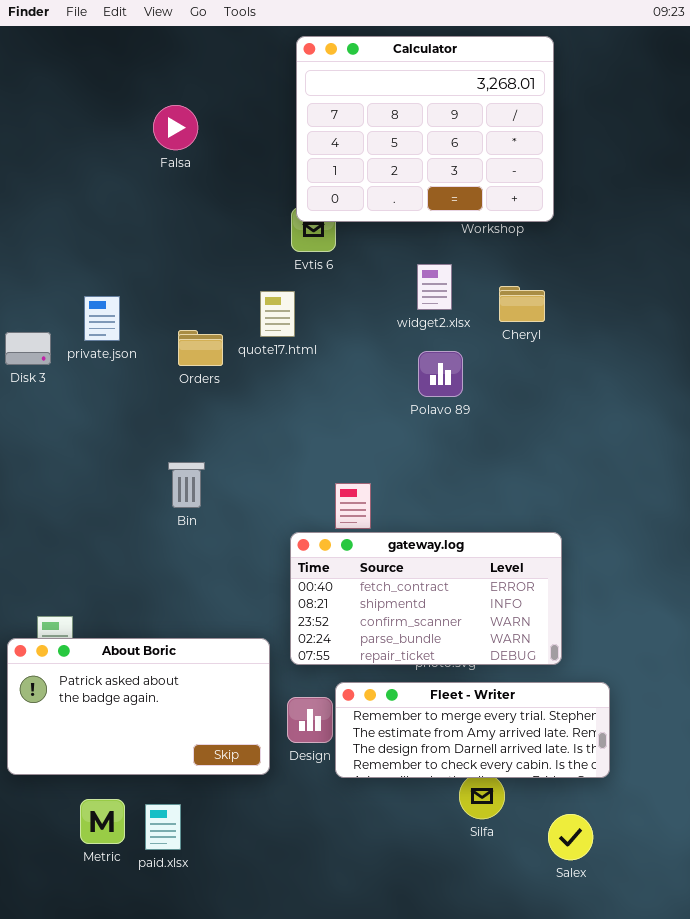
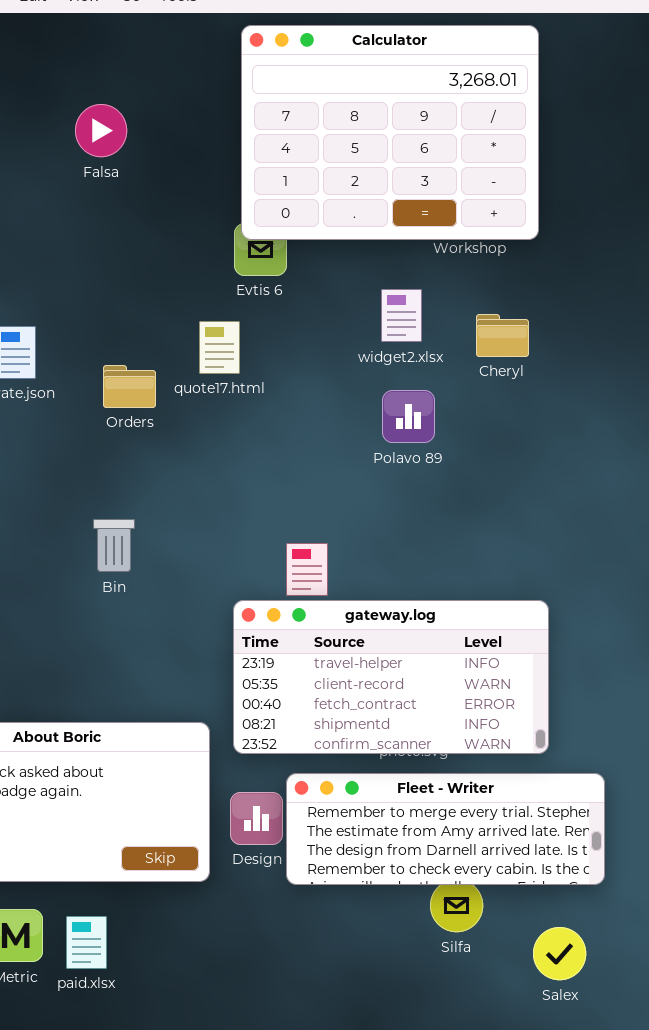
gateway.log: [290,532,562,665] -> [233,600,549,754], scrolled up 2 rows

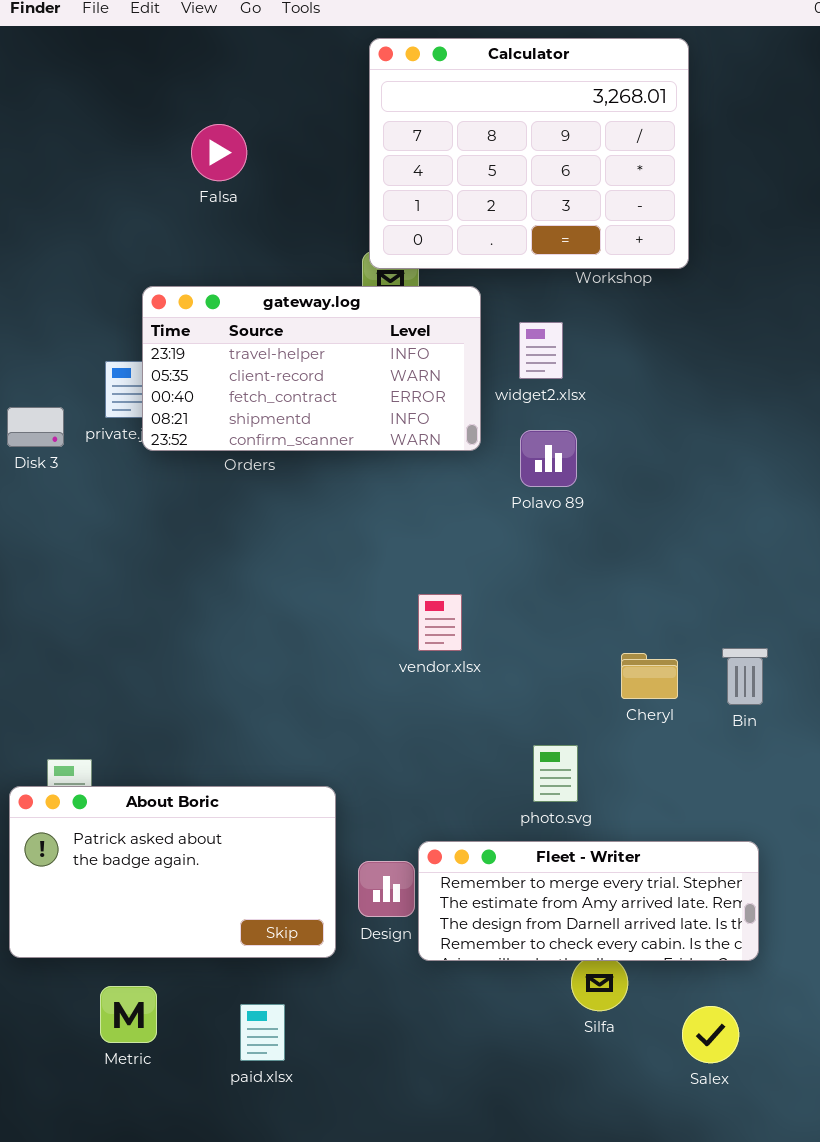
Cheryl: [476,314,529,357] -> [621,653,678,699], moved
Bin: [93,519,135,572] -> [722,648,768,705], moved
gateway.log: [233,600,549,754] -> [142,286,481,451], moved
paid.xlsx: [66,916,107,969] -> [240,1004,285,1061], moved

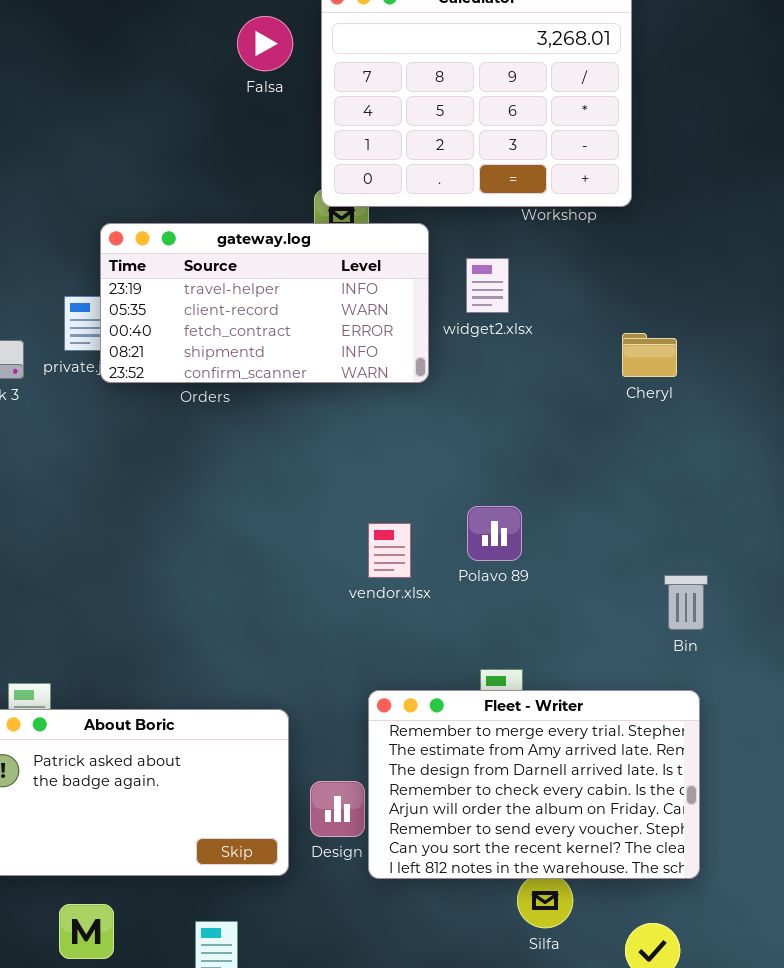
Falsa: [191,124,247,181] -> [237,16,293,71], moved
Polavo 89: [520,430,577,487] -> [467,506,522,561], moved
Cheryl: [621,653,678,699] -> [622,333,677,377], moved
Fleet - Writer: [418,841,759,961] -> [368,690,700,879], resized

